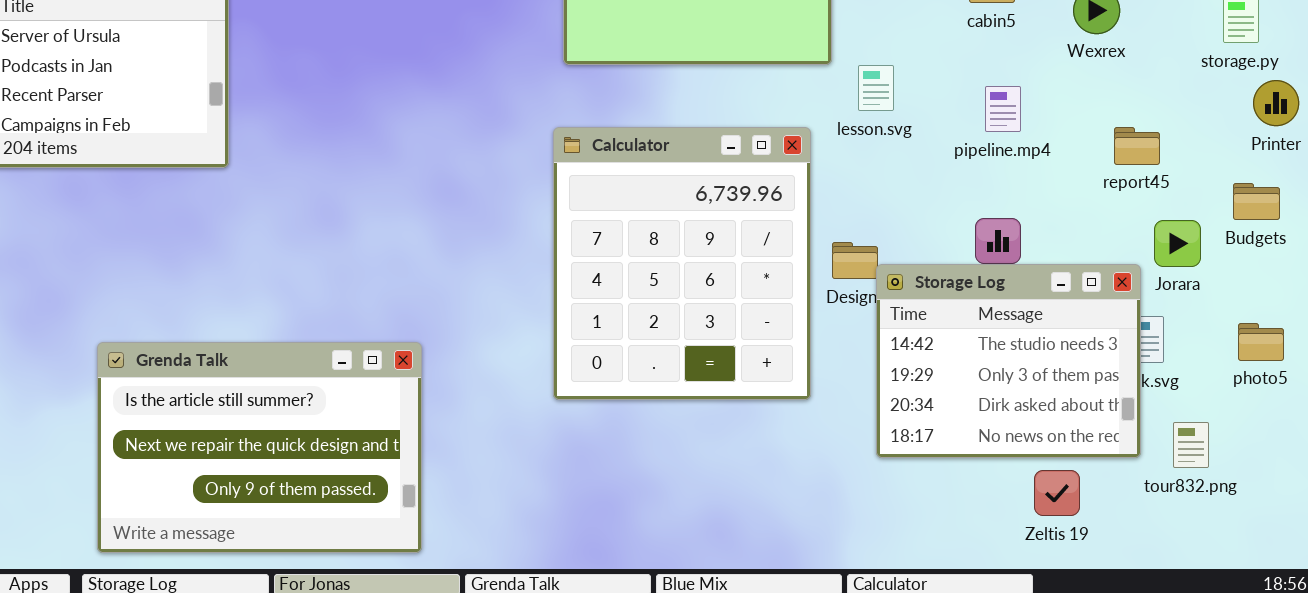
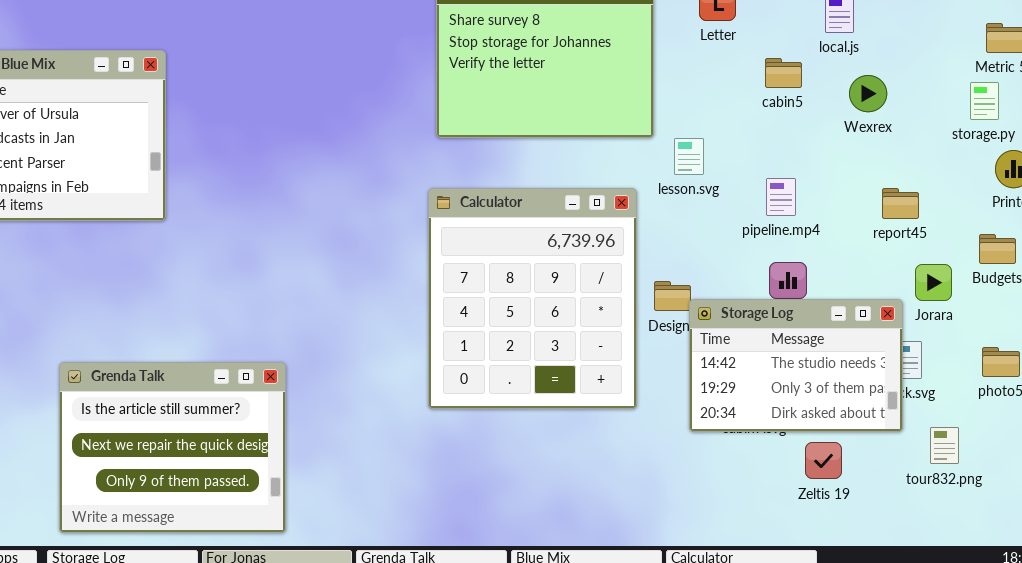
pipeline.mp4: [985,86,1021,132] -> [766,178,796,216], moved
Storage Log: [876,264,1141,458] -> [689,299,903,432], resized
Grenda Talk: [97,342,422,553] -> [59,362,286,533], resized
Zeltis 19: [1034,470,1080,516] -> [805,442,842,479], moved

